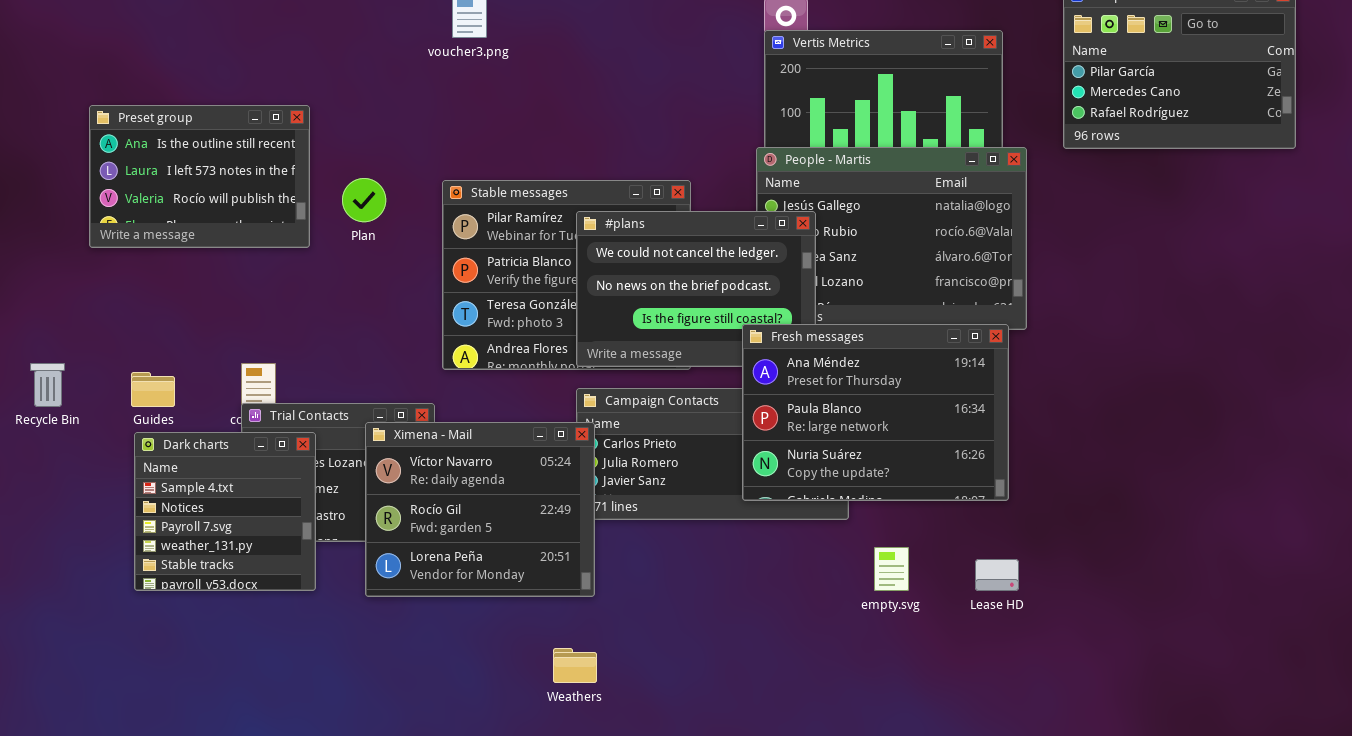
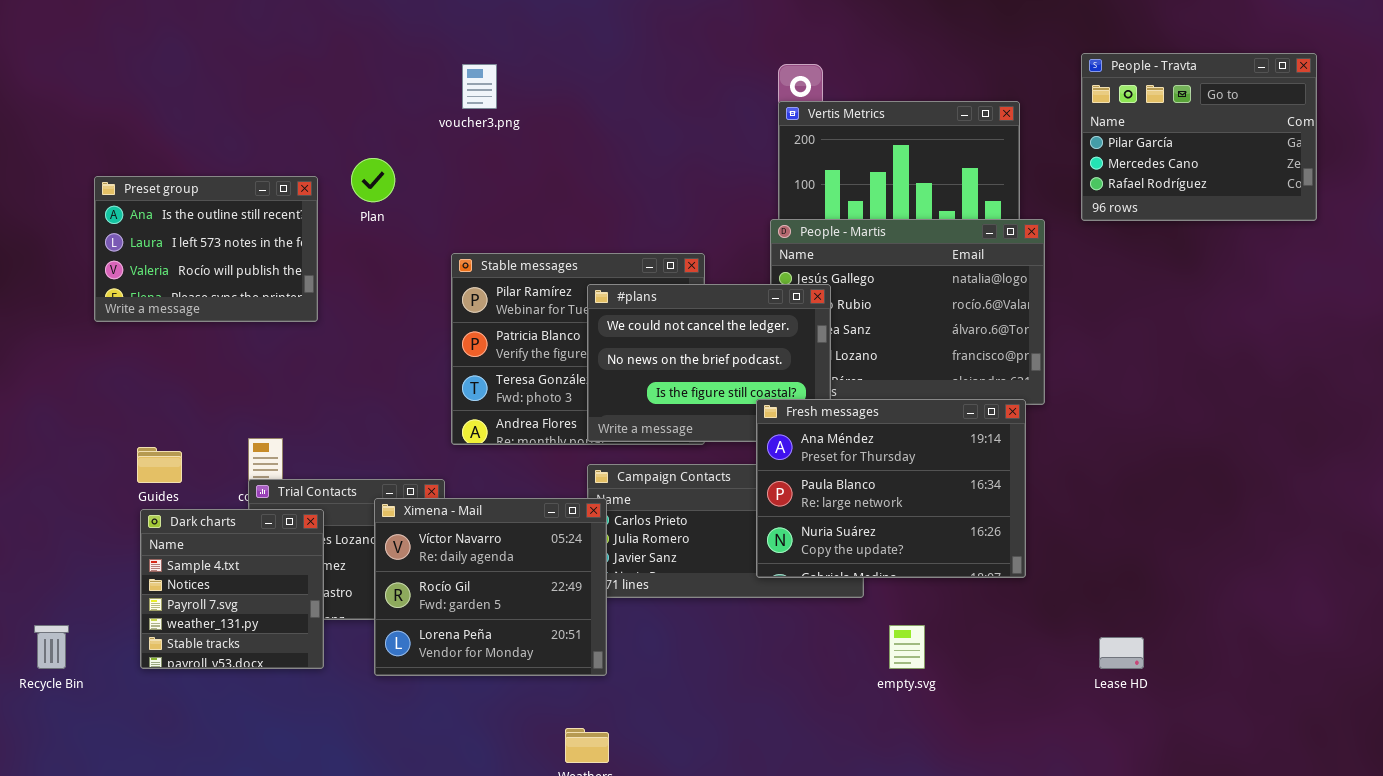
Plan: [342,178,386,222] -> [351,158,395,202], moved
Recycle Bin: [30,363,65,407] -> [34,625,69,669], moved
Lease HD: [975,559,1019,591] -> [1099,637,1144,669], moved

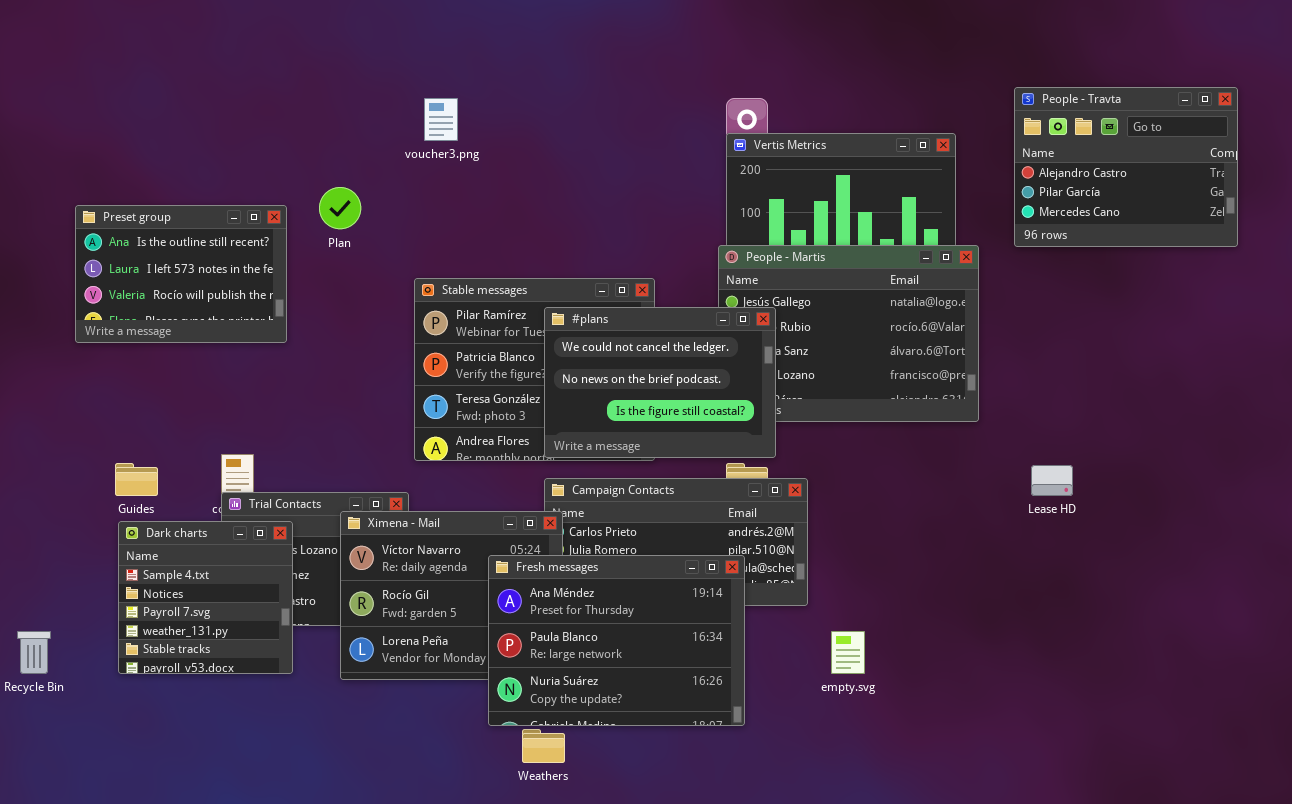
People - Travta: [1081,53,1317,221] -> [1014,87,1238,247], scrolled up 1 row
Fresh messages: [756,399,1026,578] -> [488,555,745,726], moved
Lease HD: [1099,637,1144,669] -> [1031,465,1073,496], moved

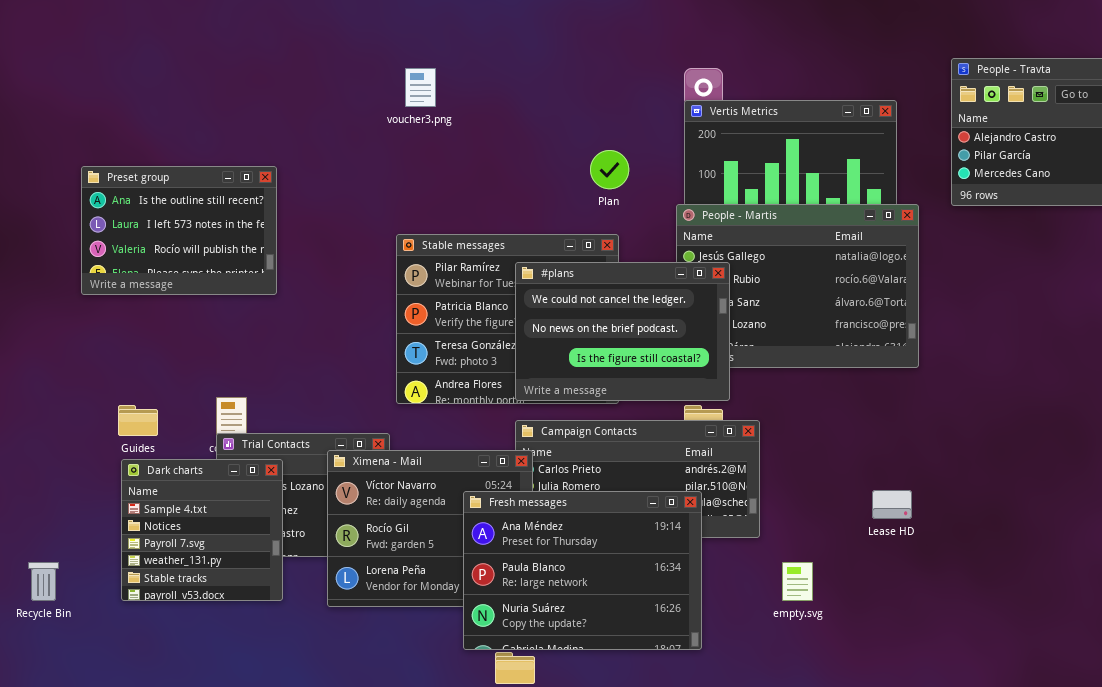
Plan: [319,187,361,229] -> [590,150,629,189], moved
Lease HD: [1031,465,1073,496] -> [872,490,912,519], moved

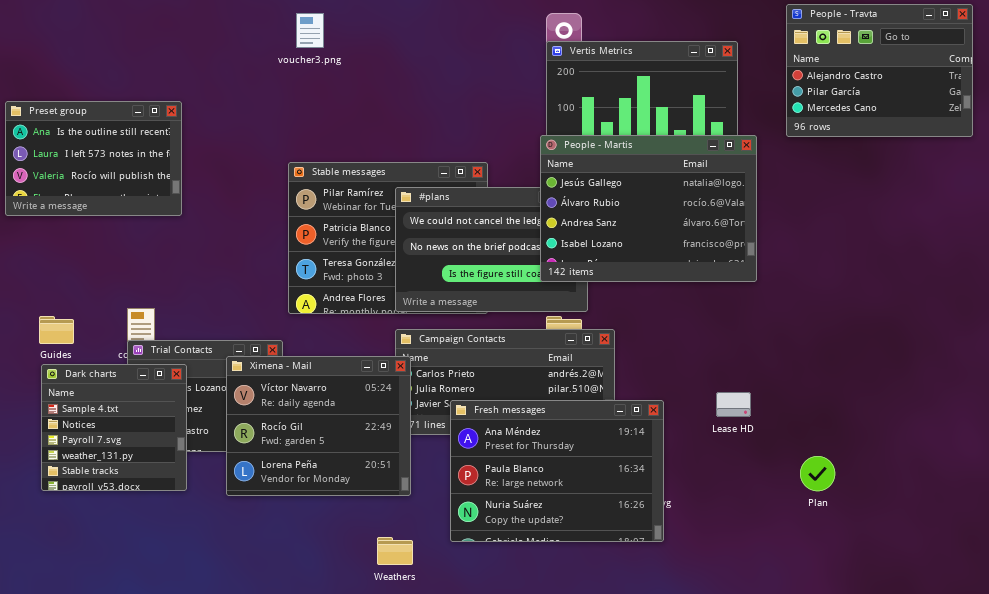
Plan: [590,150,629,189] -> [800,456,835,491], moved
People - Martis: [676,204,919,368] -> [540,135,757,282], raised
Fresh messages: [463,491,702,650] -> [450,400,664,542], moved

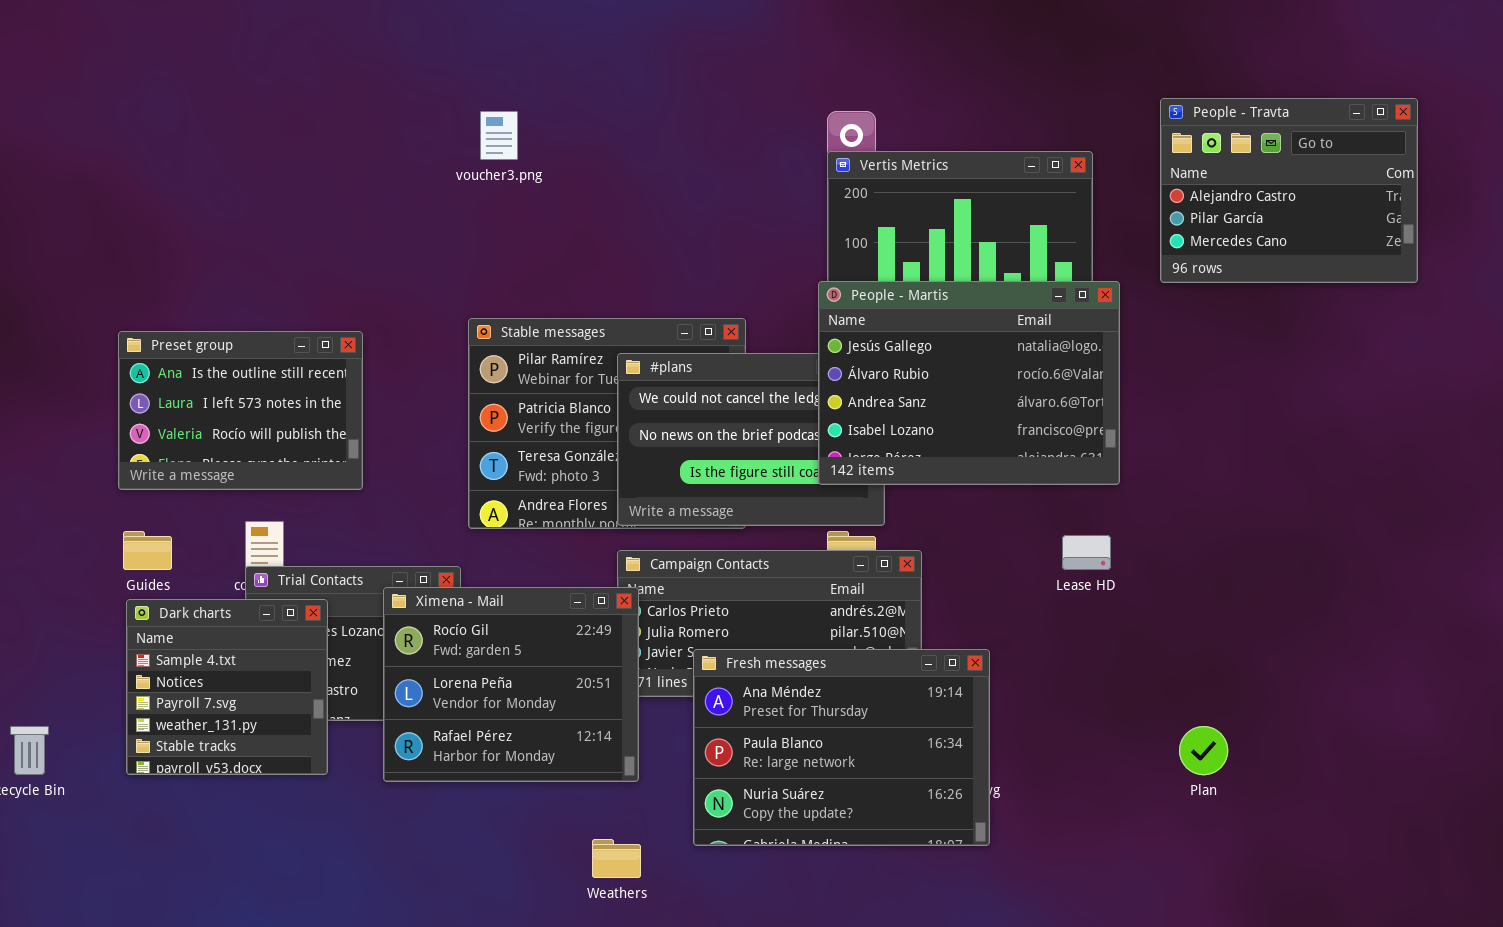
Preset group: [5,101,182,216] -> [118,331,363,490], moved
Ximena - Mail: [226,356,411,496] -> [383,587,639,782], scrolled down 1 row
Lease HD: [716,392,751,417] -> [1062,535,1111,570], moved

